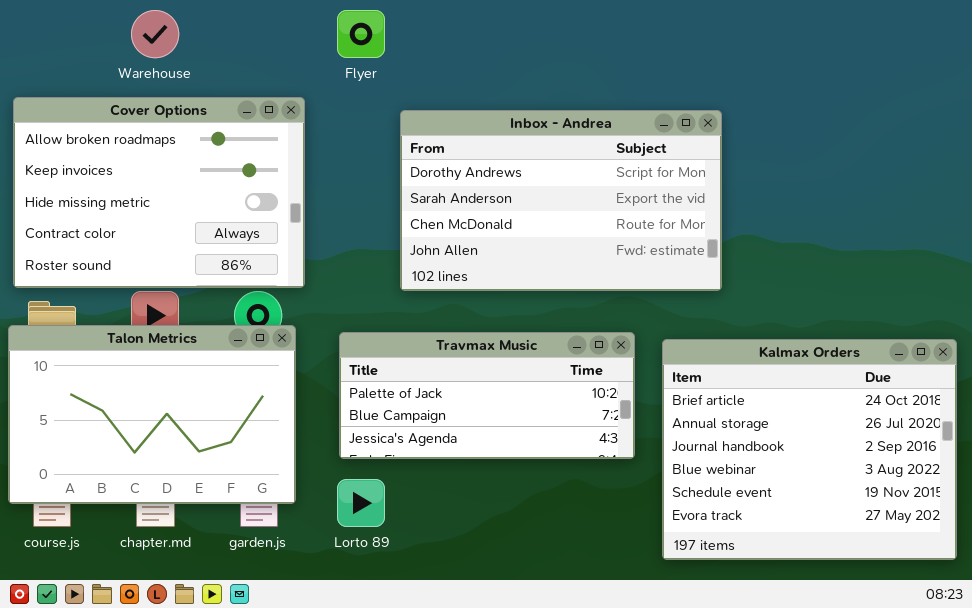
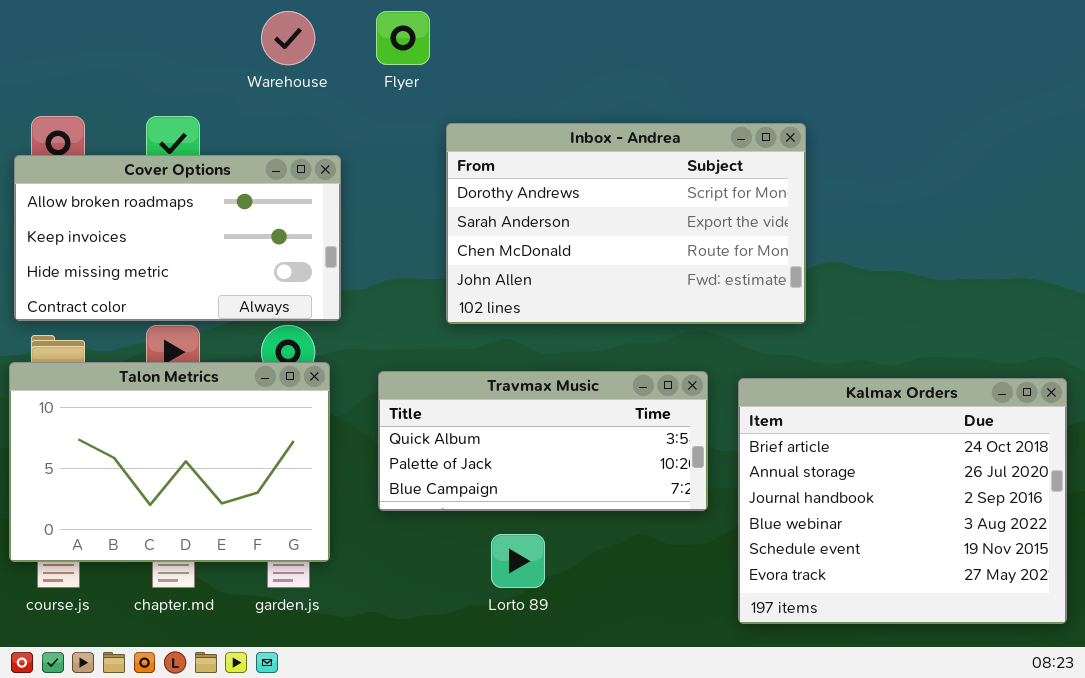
Warehouse: [131,10,179,58] -> [261,11,315,65], moved
Cover Options: [13,97,305,288] -> [14,155,341,321], resized
Travmax Music: [339,332,635,459] -> [378,371,708,511], scrolled up 1 row
Lorto 89: [337,479,385,527] -> [491,534,545,588], moved

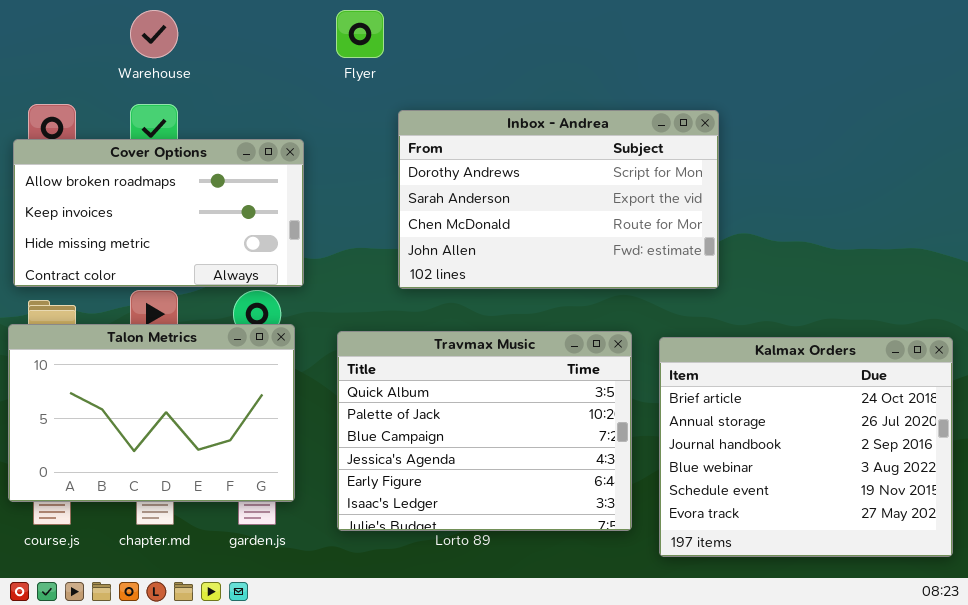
Warehouse: [261,11,315,65] -> [130,10,178,58], moved
Travmax Music: [378,371,708,511] -> [337,331,632,531], resized

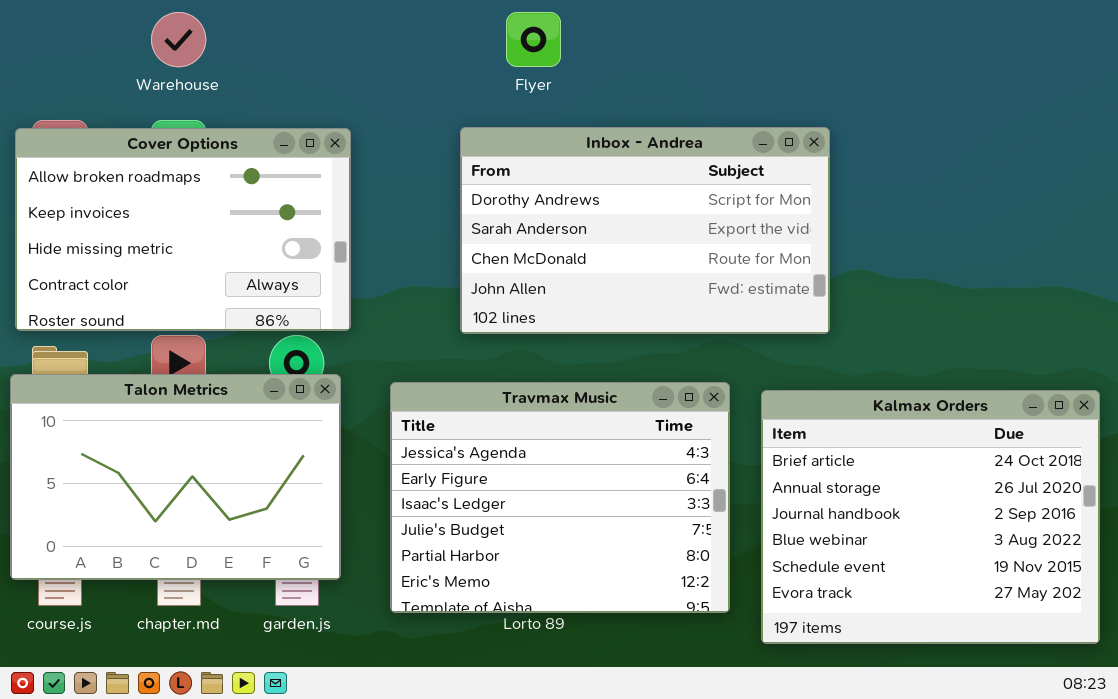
Flyer: [336,10,384,58] -> [506,12,561,67], moved
Cover Options: [13,139,304,287] -> [15,128,351,331], resized
Travmax Music: [337,331,632,531] -> [390,382,730,613], scrolled down 3 rows

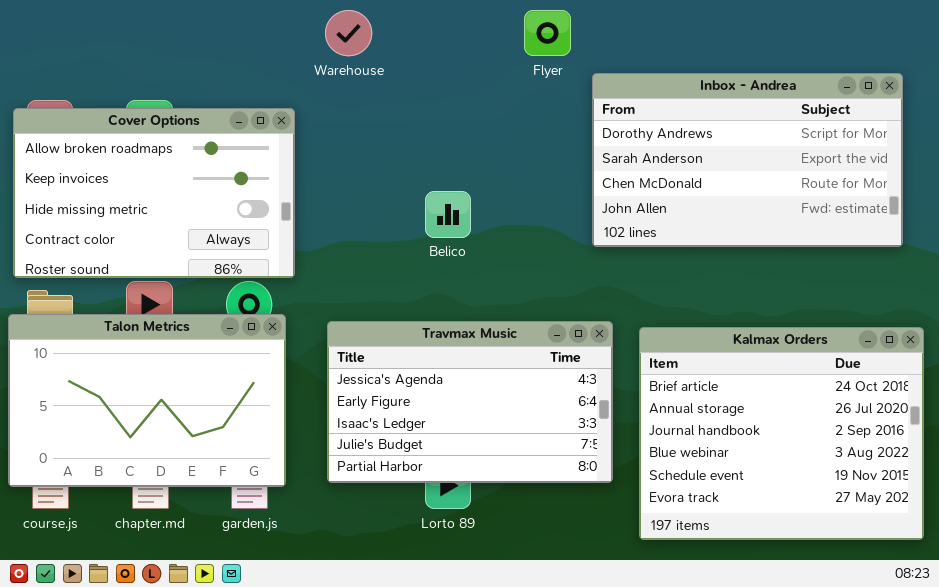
Warehouse: [151,12,206,67] -> [325,10,372,56], moved
Flyer: [506,12,561,67] -> [524,10,571,56], moved
Inbox - Andrea: [460,127,830,334] -> [592,73,903,247], moved
Travmax Music: [390,382,730,613] -> [327,321,613,483], resized

